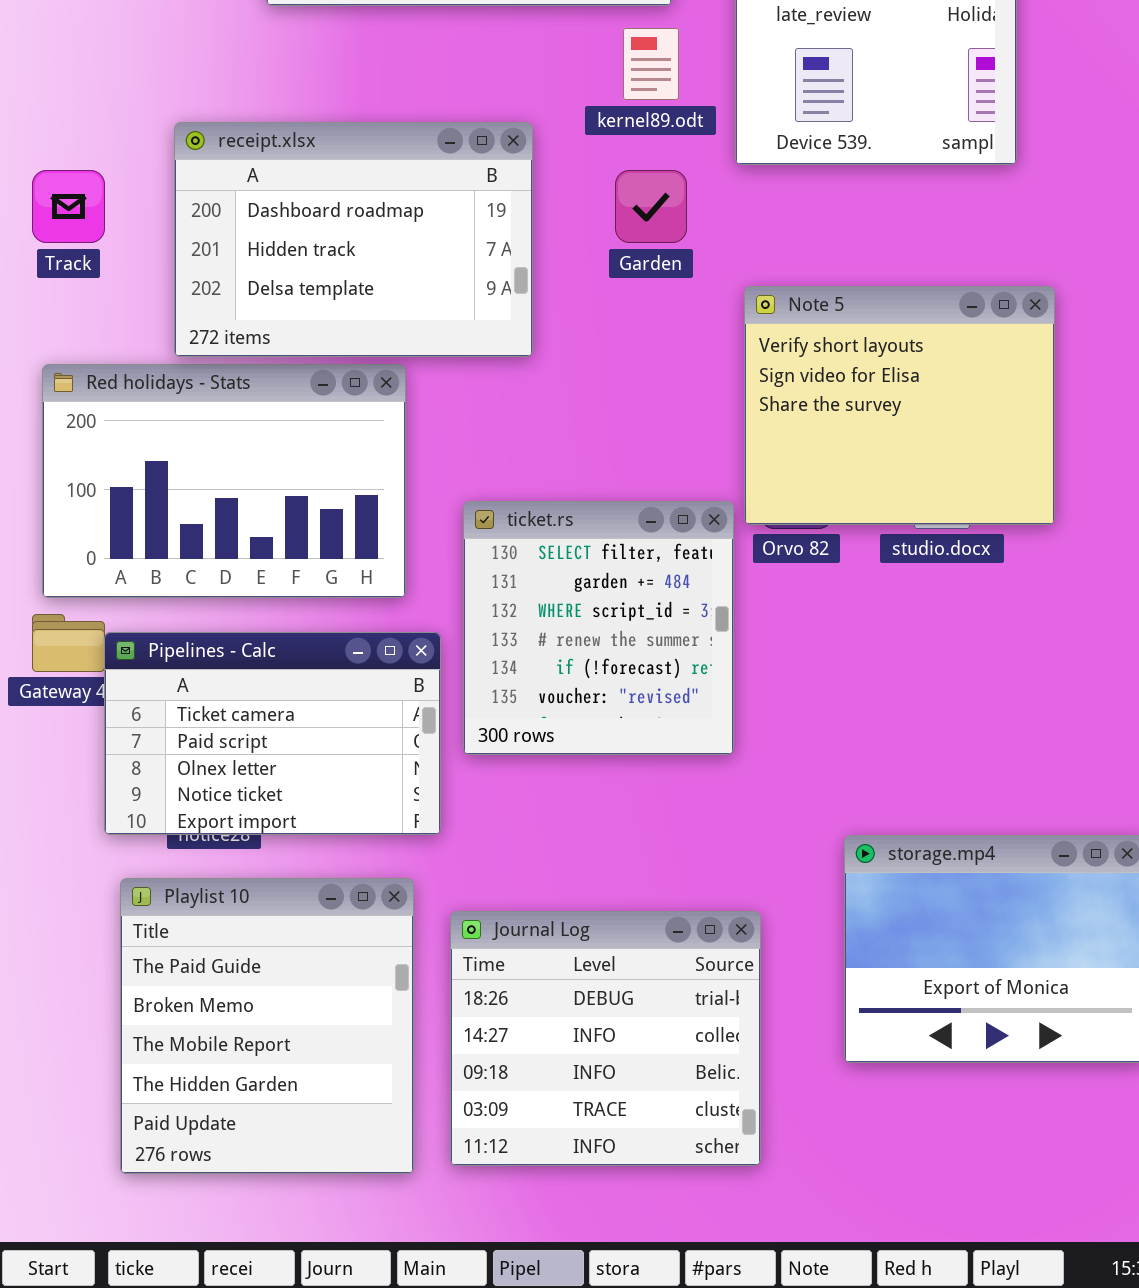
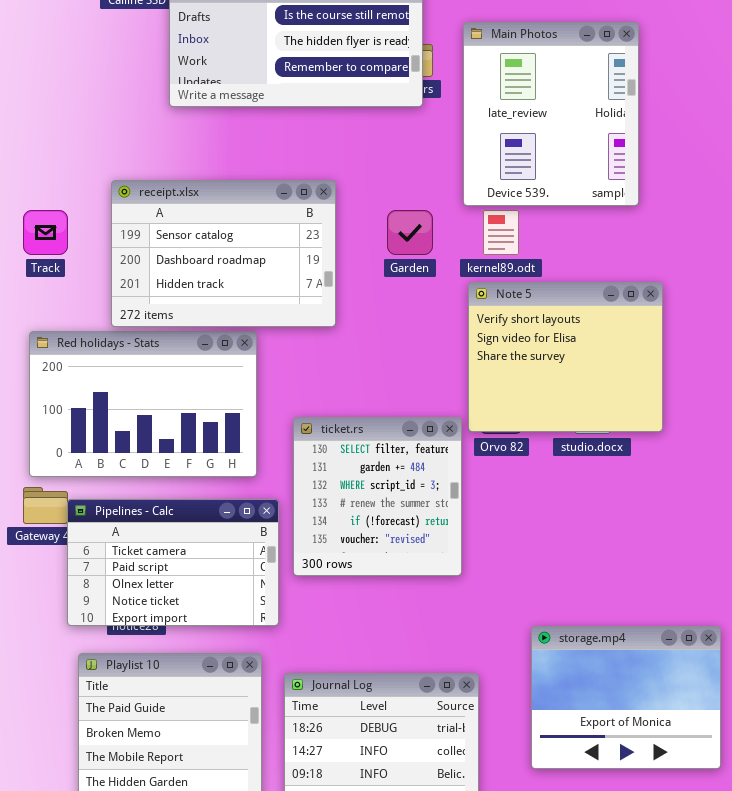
kernel89.odt: [623,28,679,100] -> [483,210,519,255], moved
receipt.xlsx: [174,122,533,357] -> [111,180,336,327], scrolled up 1 row

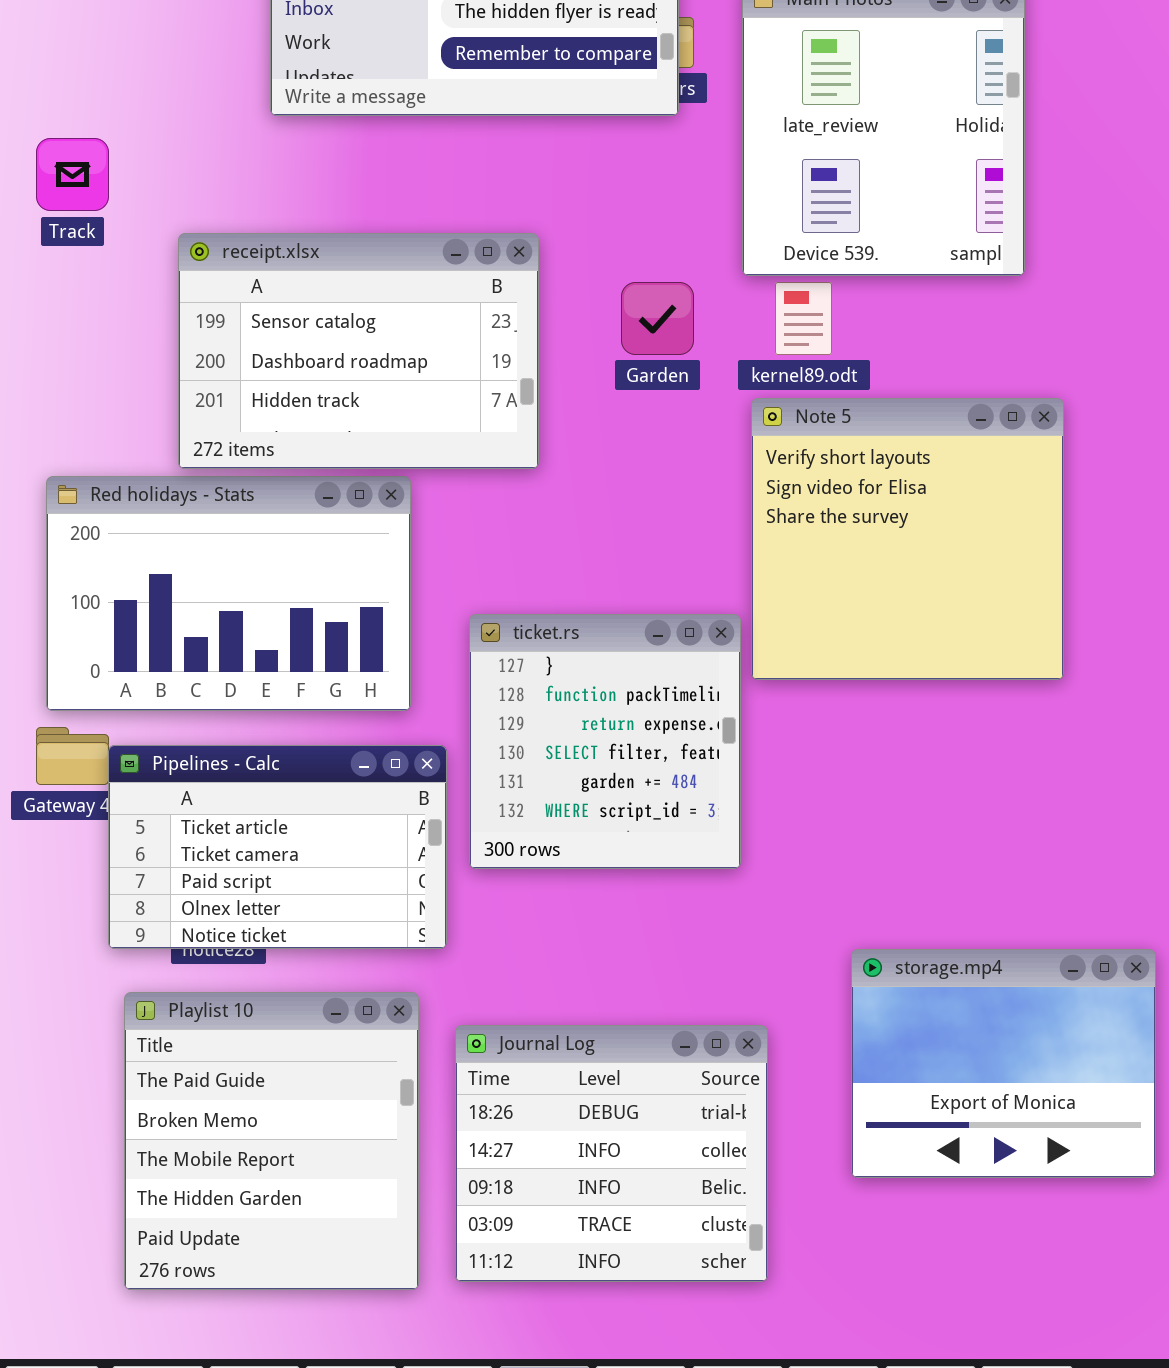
Track: [23,210,68,255] -> [36,138,109,211], moved
Note 5: [468,282,663,432] -> [751,398,1064,680], resized
ticket.rs: [293,417,462,576] -> [469,614,741,869], scrolled up 3 rows
Pipelines - Calc: [67,499,279,626] -> [108,745,447,949], scrolled up 1 row

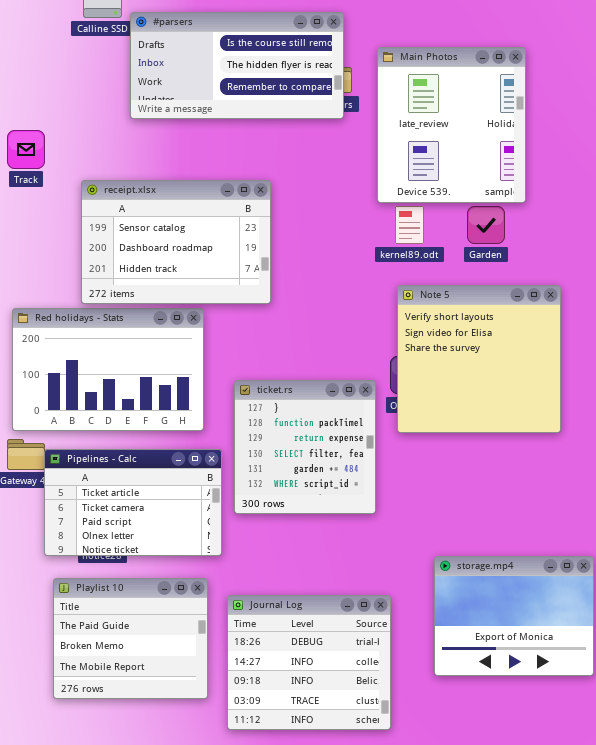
Garden: [621,282,694,355] -> [467,206,505,244], moved
Note 5: [751,398,1064,680] -> [397,285,561,433], moved
Playlist 10: [124,992,419,1290] -> [53,578,208,699], resized

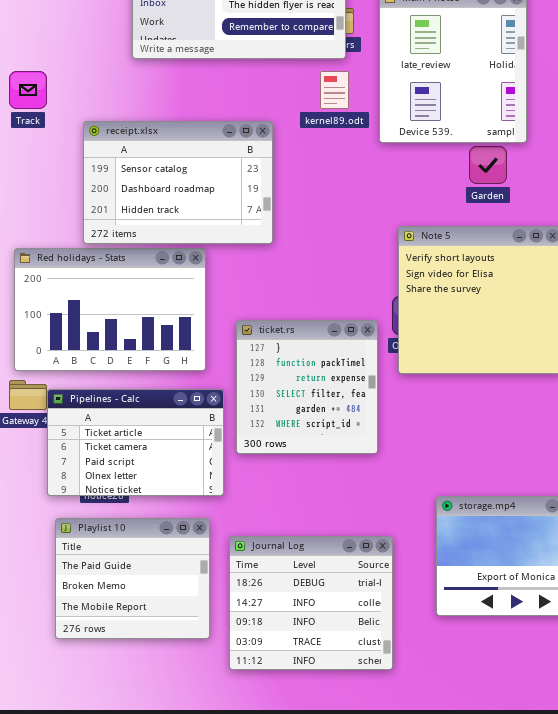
kernel89.odt: [395,206,424,244] -> [320,71,349,109], moved

